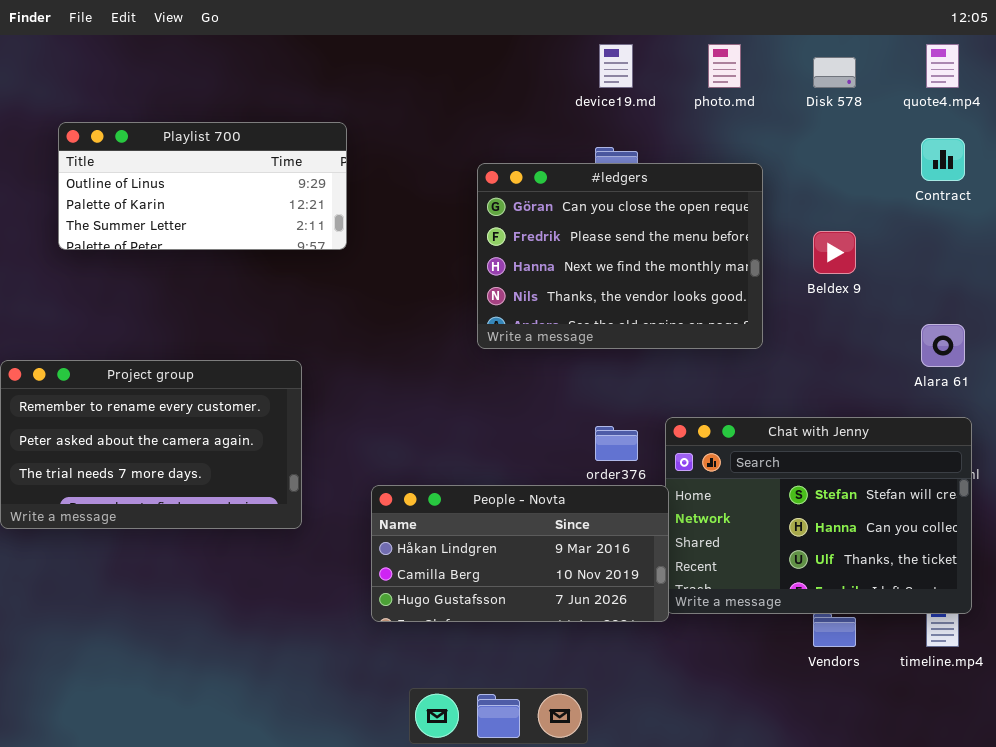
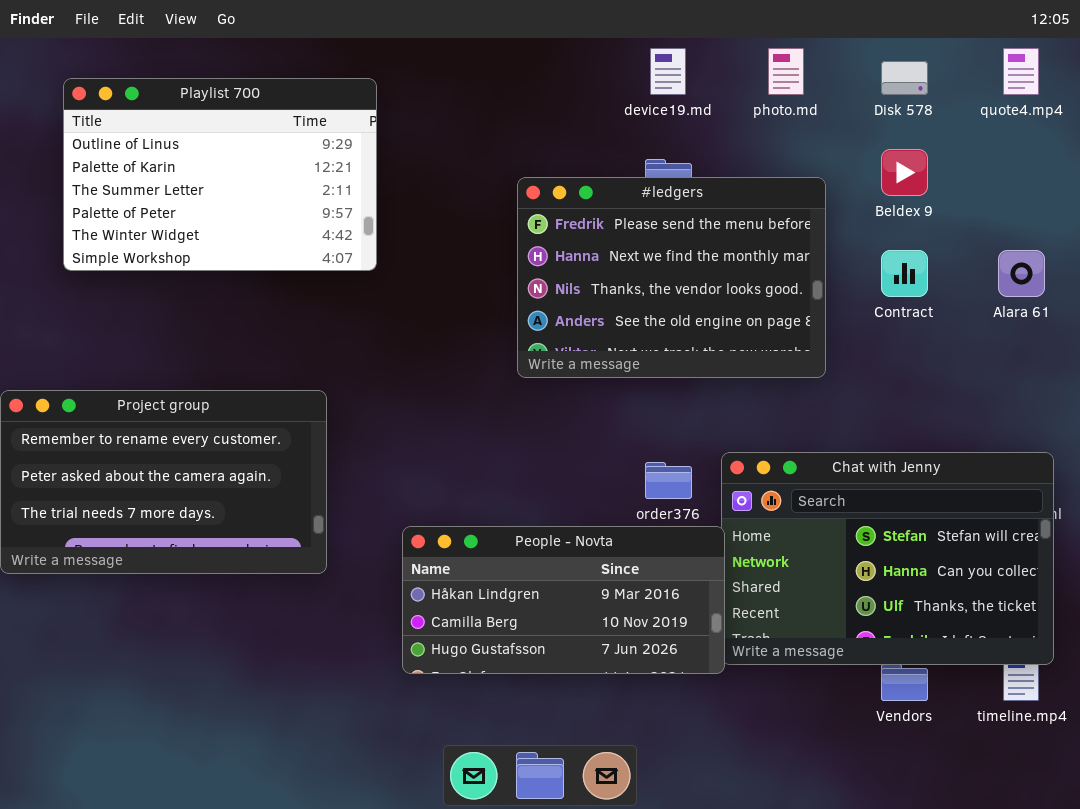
Playlist 700: [58,122,347,250] -> [63,78,377,271], resized
Contract: [921,138,965,181] -> [881,250,928,297], moved
#ledgers: [477,163,763,349] -> [517,177,826,378], scrolled down 1 row
Beldex 9: [813,231,856,274] -> [881,149,928,196], moved
Alara 61: [921,324,965,367] -> [998,250,1045,297], moved

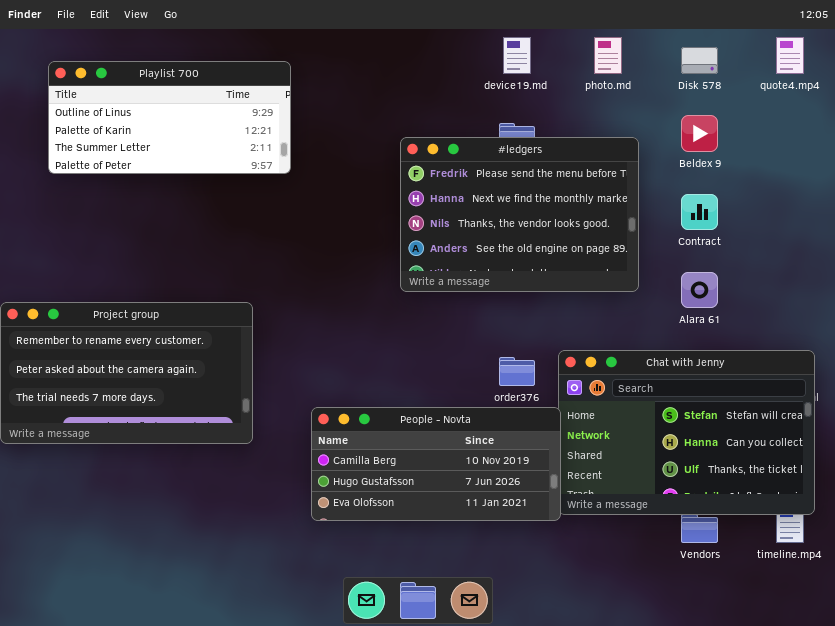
Playlist 700: [63,78,377,271] -> [48,61,291,174], resized
Alara 61: [998,250,1045,297] -> [681,272,718,308], moved
People - Novta: [402,526,725,674] -> [311,407,561,521], scrolled down 1 row

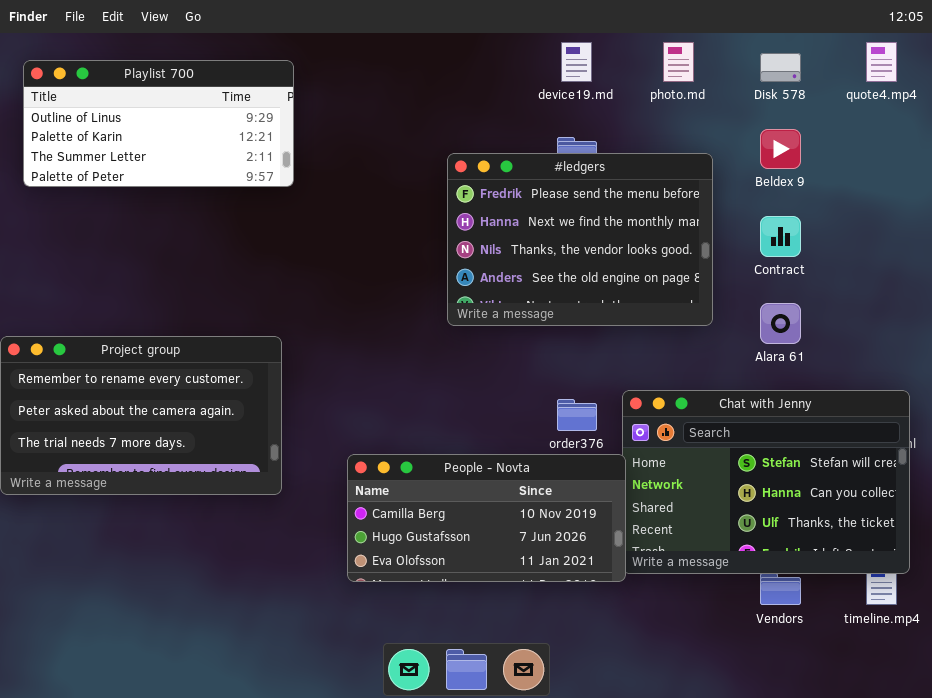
Playlist 700: [48,61,291,174] -> [23,60,294,187], moved

